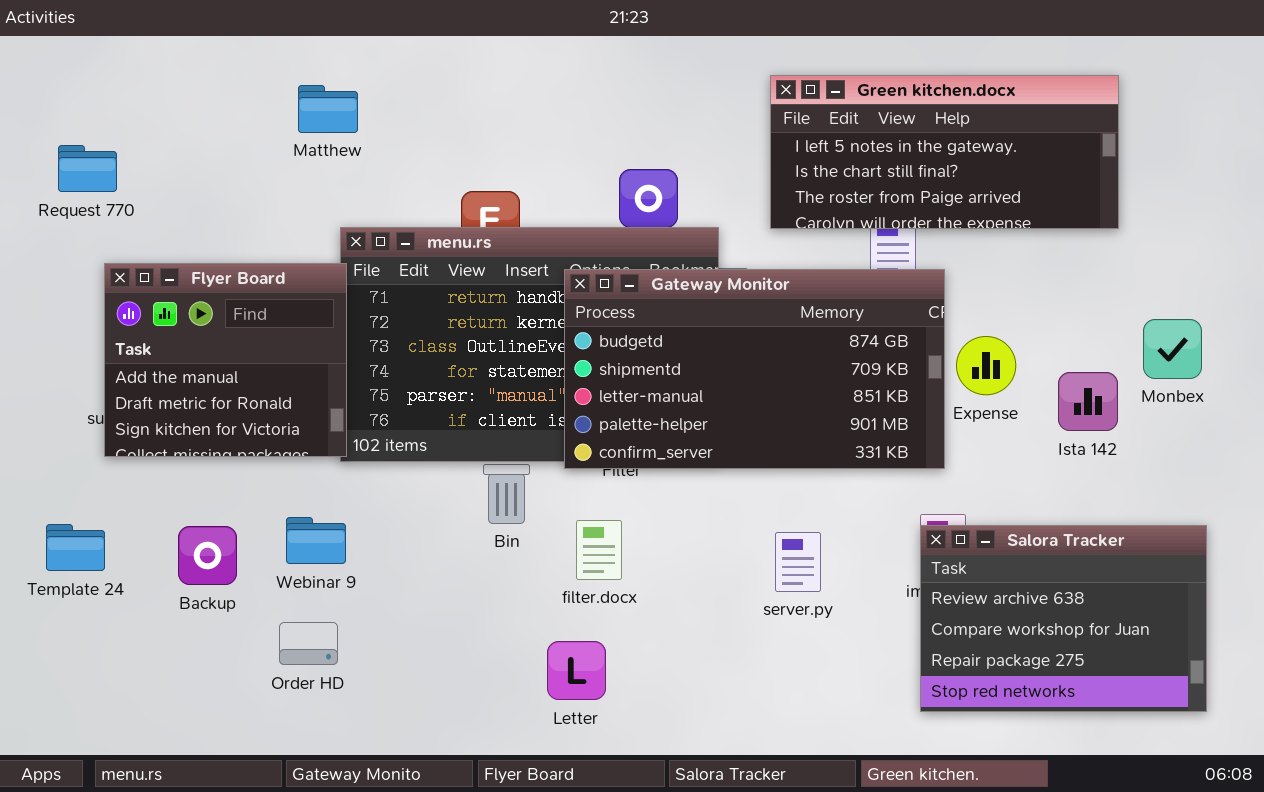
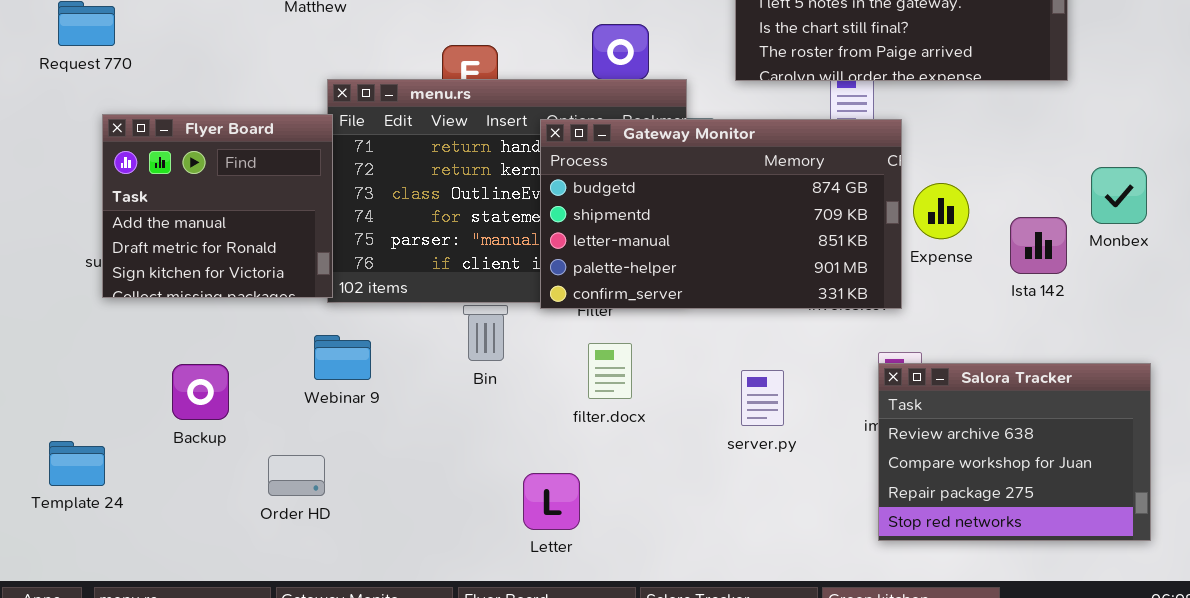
Webinar 9: [286,517,346,564] -> [314,335,371,380], moved
filter.docx: [576,520,622,580] -> [588,343,632,399], moved
Template 24: [46,524,105,571] -> [49,441,105,486], moved

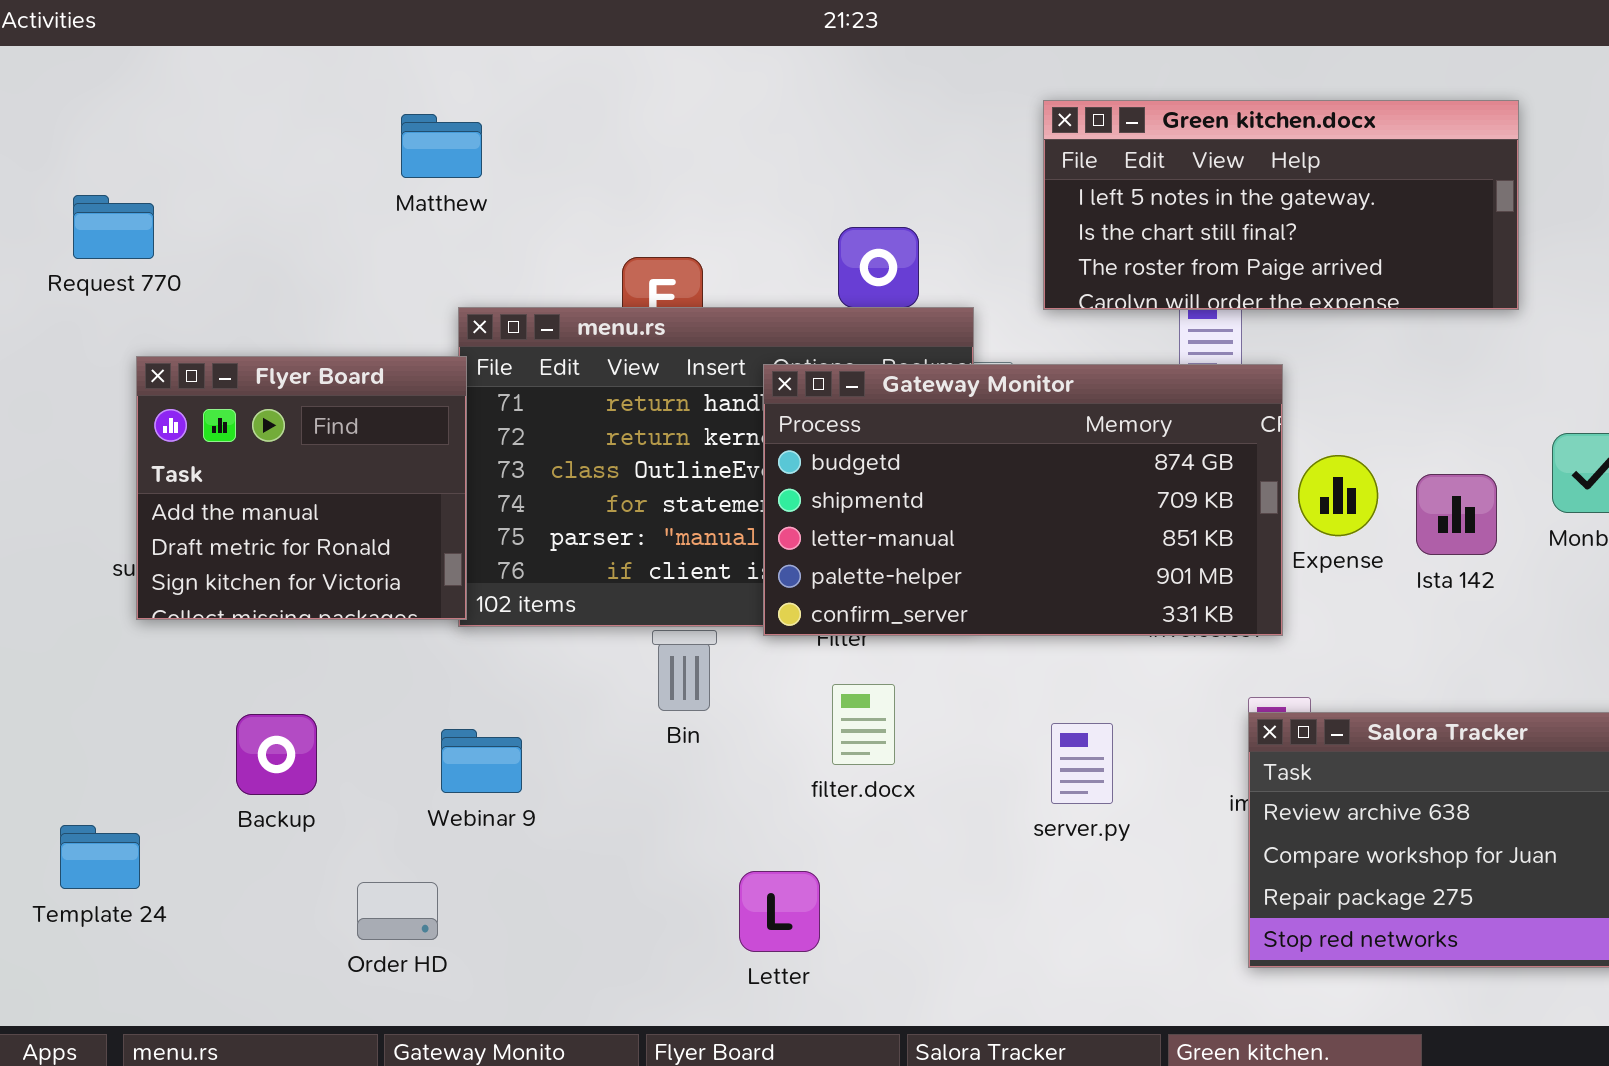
Ista 142: [1010,217,1067,274] -> [1416,474,1497,555], moved
Webinar 9: [314,335,371,380] -> [441,729,522,793], moved
Order HD: [268,455,325,496] -> [357,882,438,940], moved

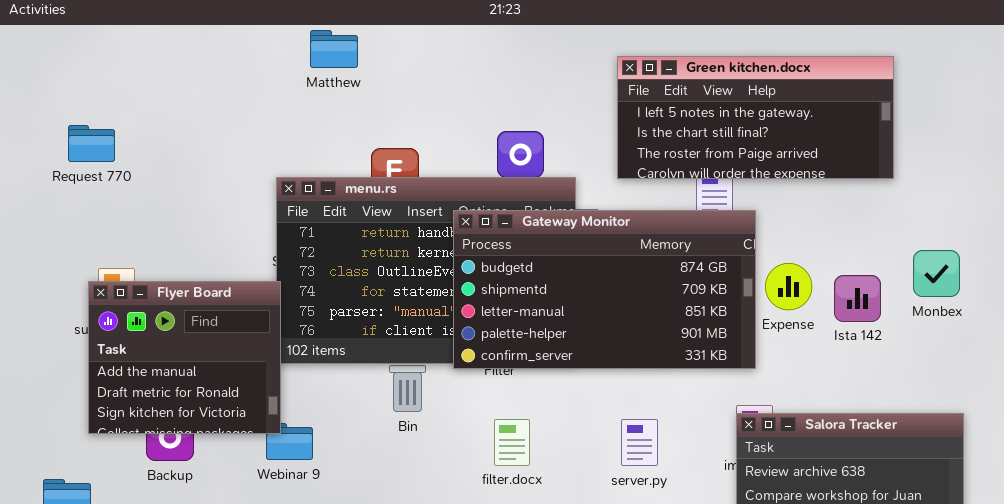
Matthew: [401,114,482,178] -> [310,30,358,68], moved
Request 770: [73,195,154,259] -> [68,125,115,162], moved
Flyer Board: [136,356,467,620] -> [88,281,281,434], moved
filter.docx: [832,684,895,765] -> [494,419,530,466], moved

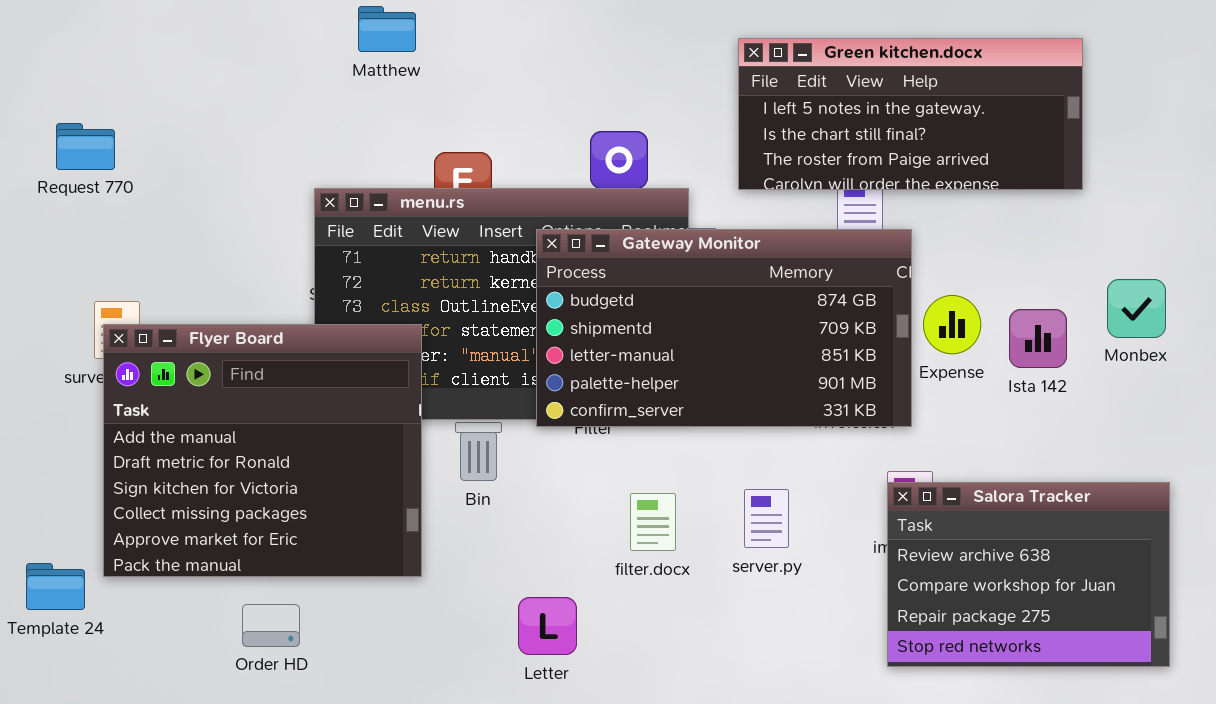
Flyer Board: [88,281,281,434] -> [103,324,422,577], moved, resized
filter.docx: [494,419,530,466] -> [630,493,676,551], moved

